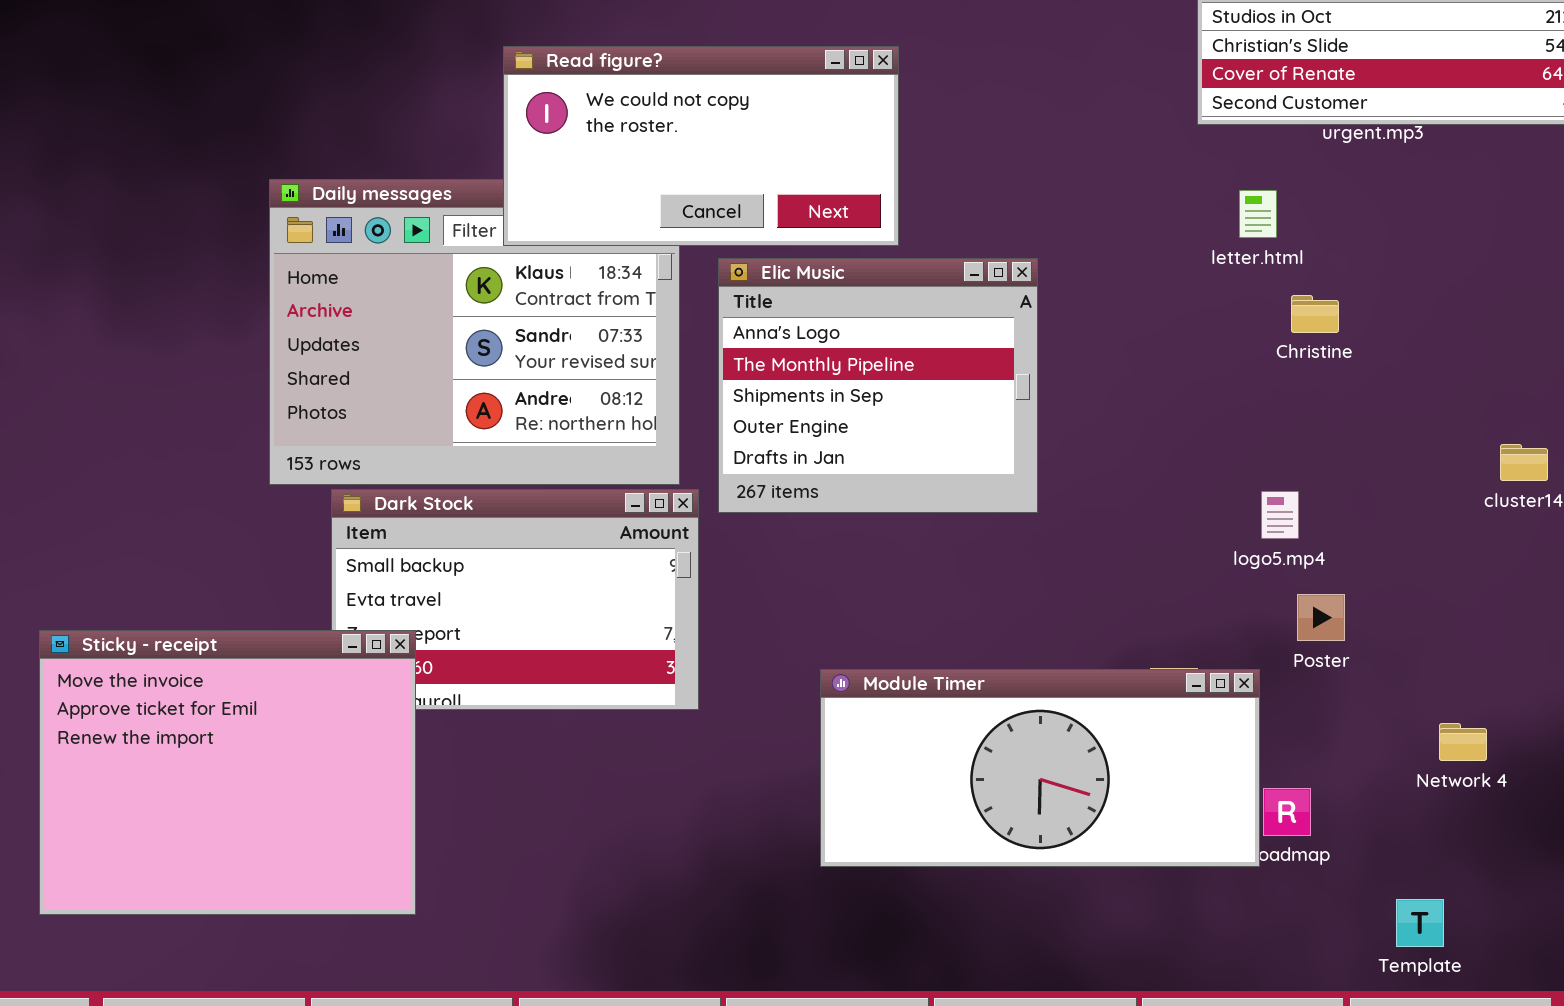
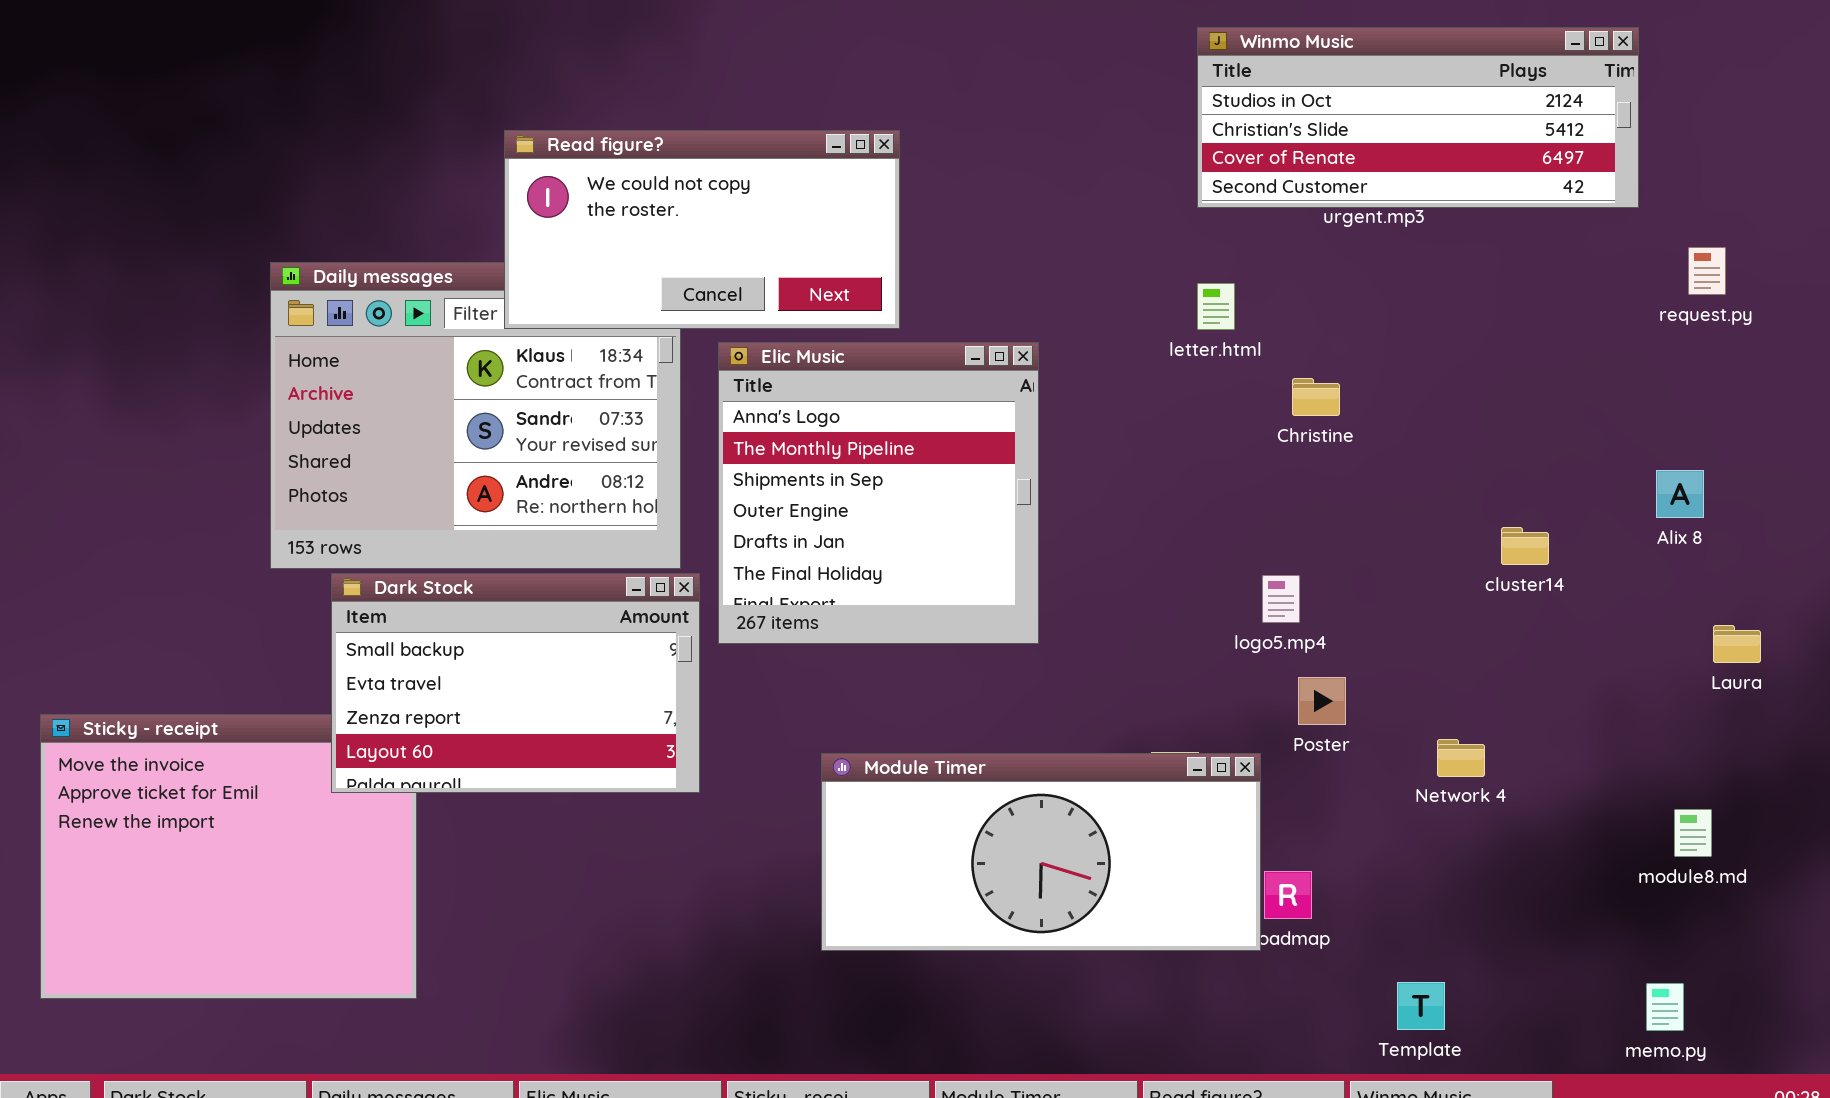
letter.html: [1239,190,1277,238] -> [1197,283,1235,330], moved
Elic Music: [718,258,1038,513] -> [718,342,1039,644], resized
Dark Stock: [331,489,699,710] -> [331,573,700,793], raised
Network 4: [1439,723,1487,761] -> [1437,739,1485,777], moved

